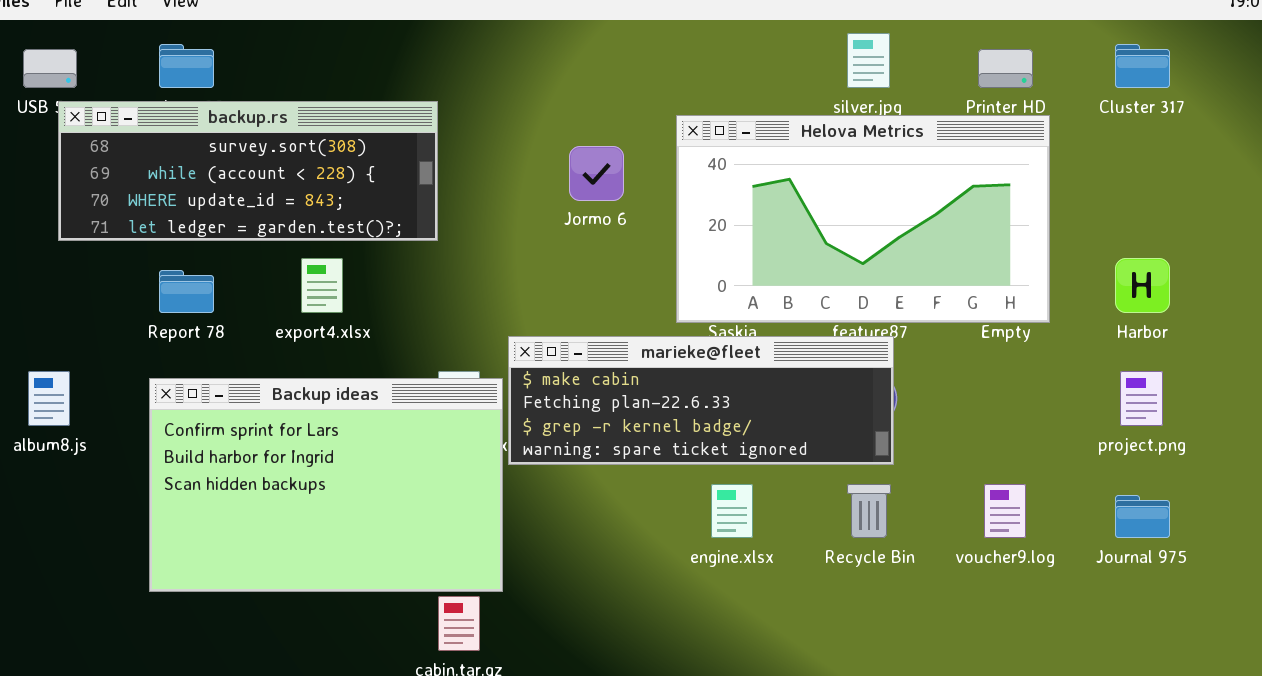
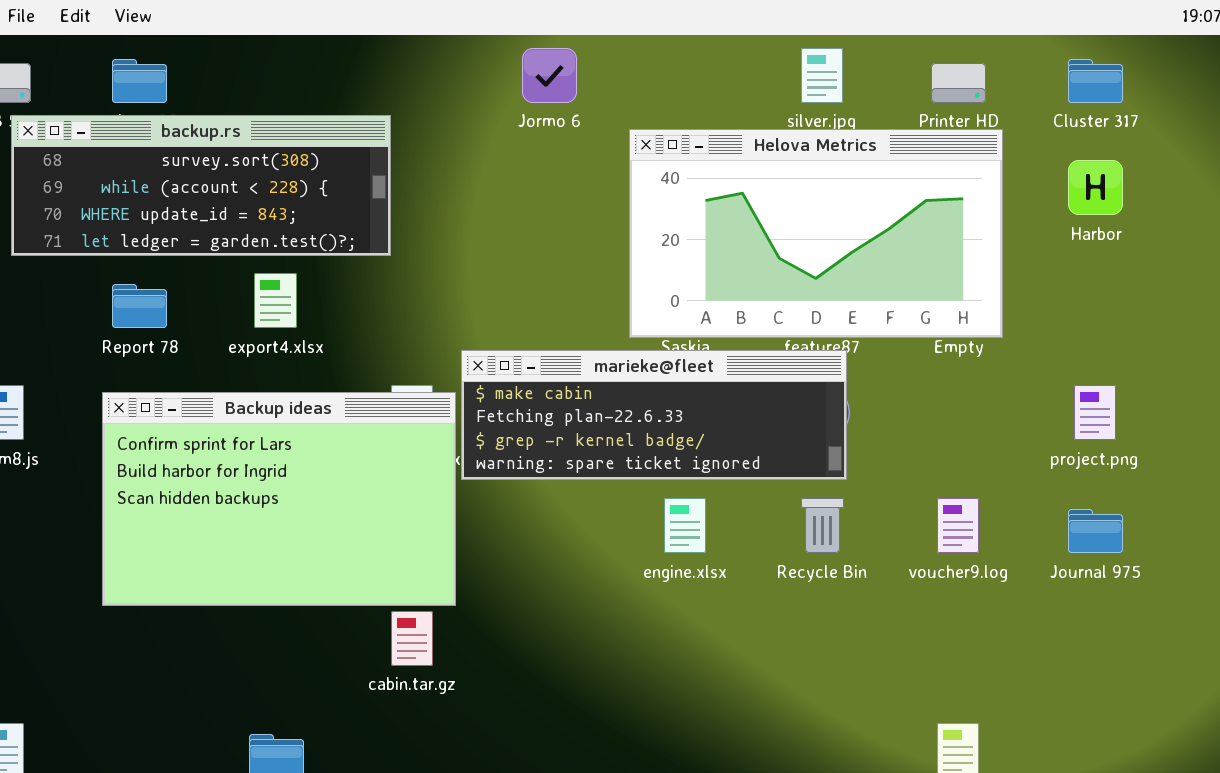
Jormo 6: [569,146,624,201] -> [522,48,577,103], moved
Harbor: [1115,258,1170,313] -> [1068,160,1123,215], moved

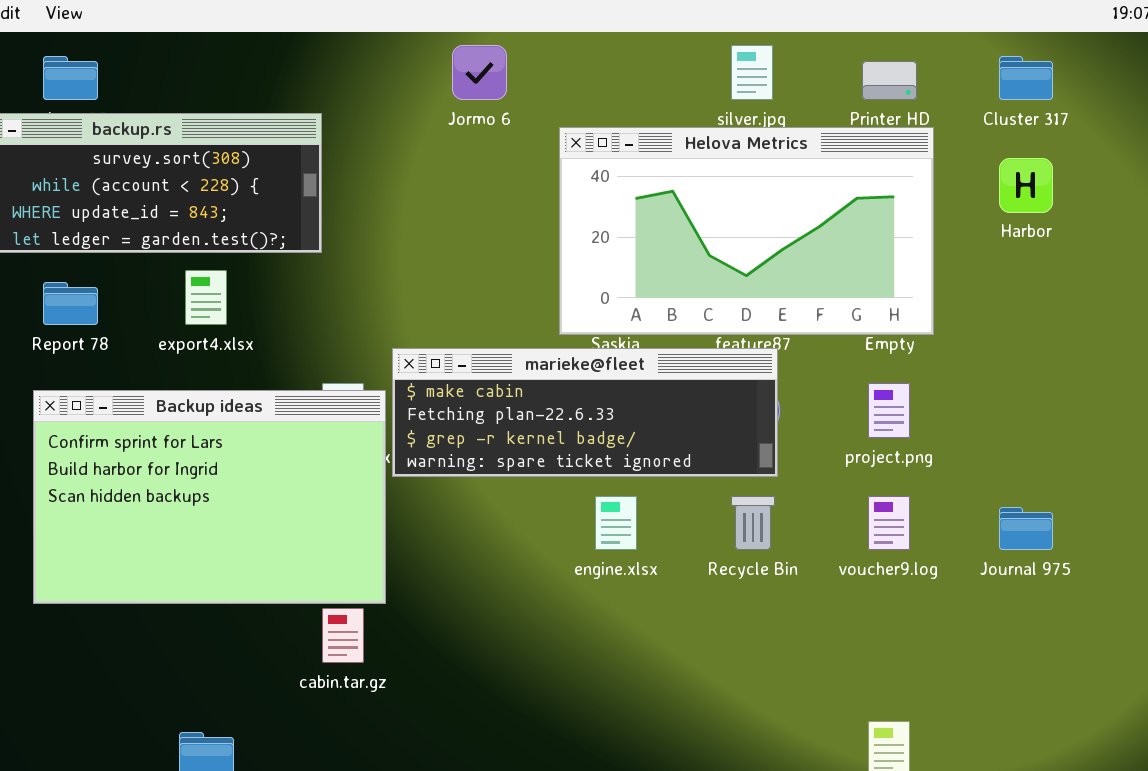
project.png: [1074,385,1116,440] -> [868,383,910,438], moved

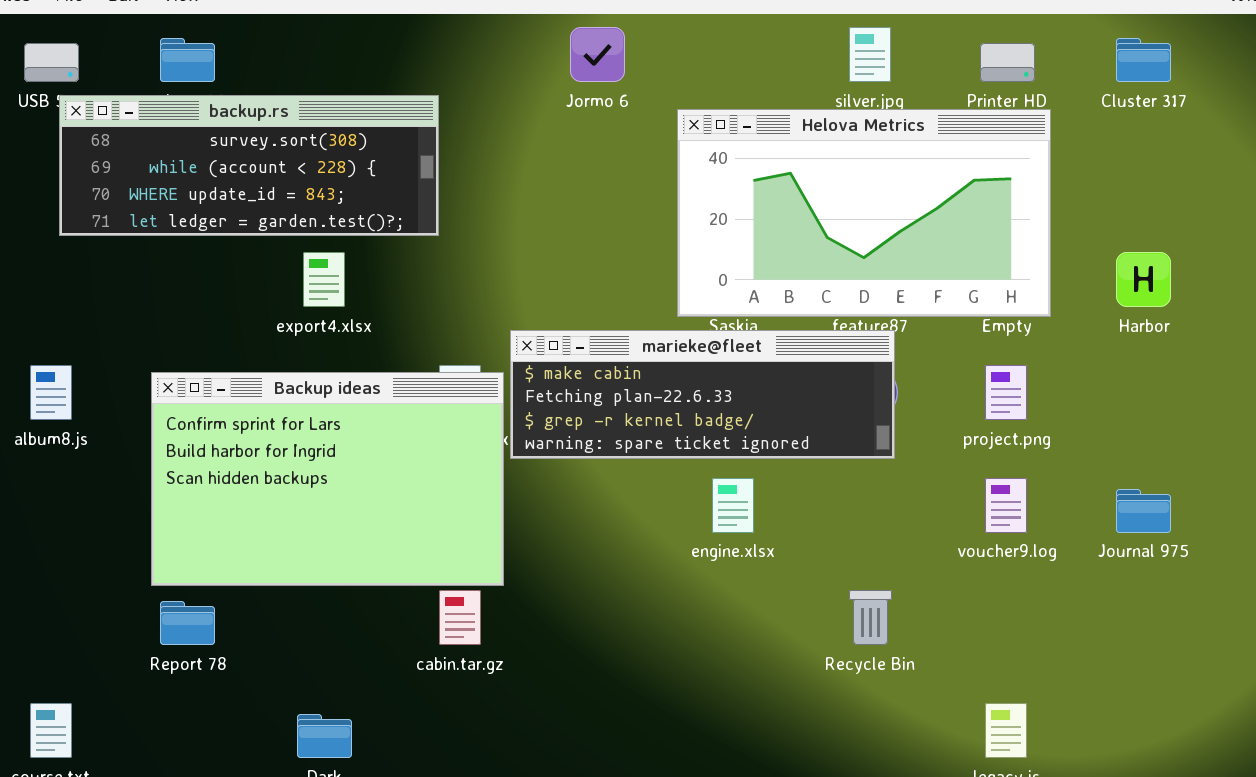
Harbor: [999,158,1053,213] -> [1116,252,1171,307], moved
Report 78: [43,282,98,325] -> [160,601,215,645], moved
Recycle Bin: [731,496,775,550] -> [849,590,892,645], moved

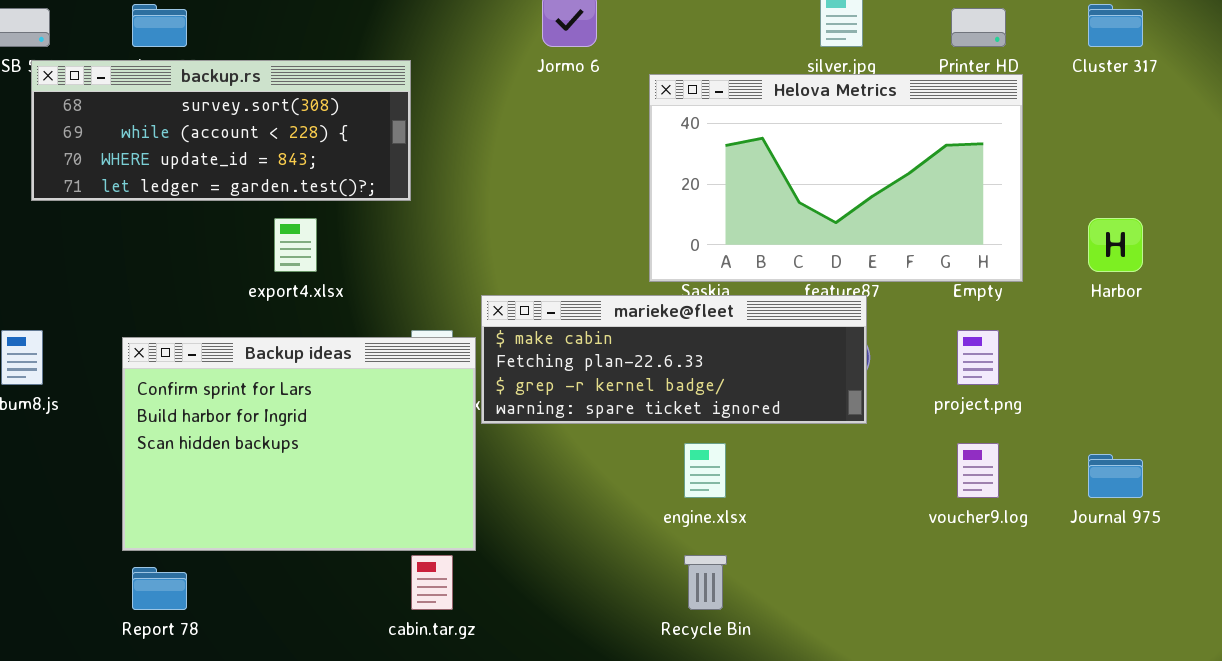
Recycle Bin: [849,590,892,645] -> [684,555,727,610], moved

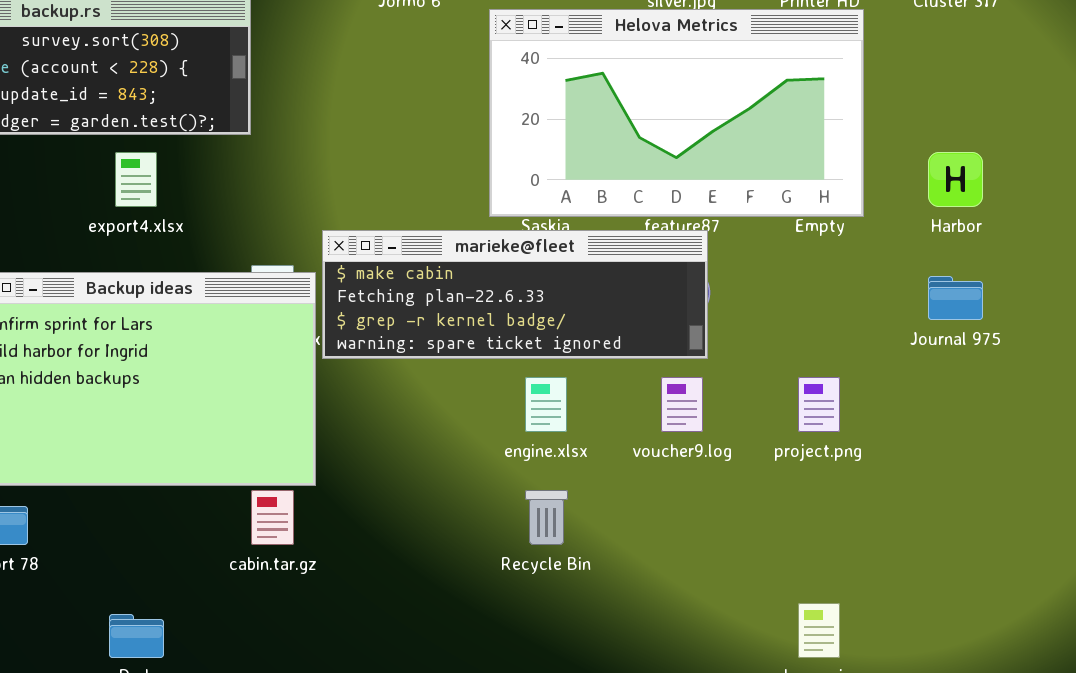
project.png: [957,330,999,385] -> [798,377,840,432], moved
voucher9.log: [957,443,999,498] -> [661,377,703,432], moved
Journal 975: [1088,454,1143,498] -> [928,276,983,320], moved

